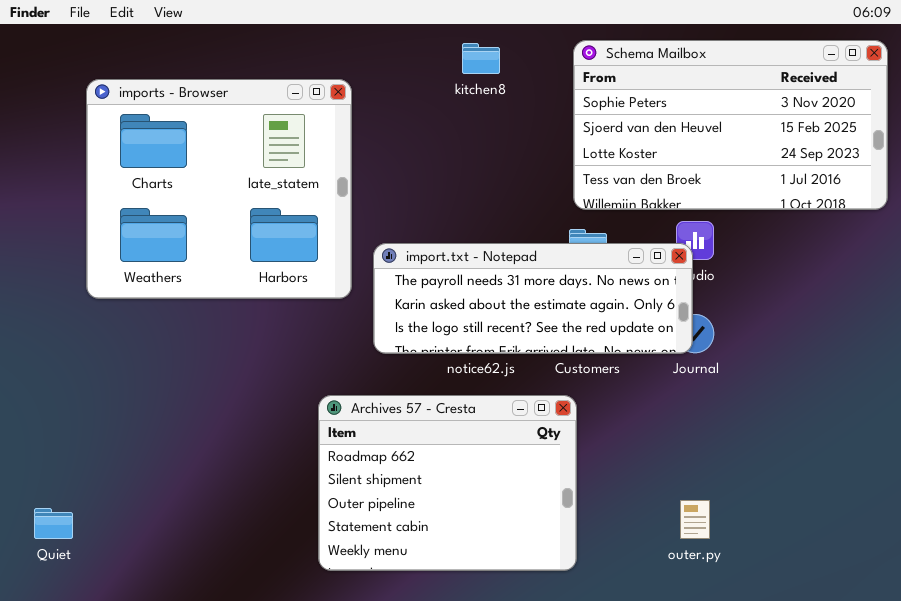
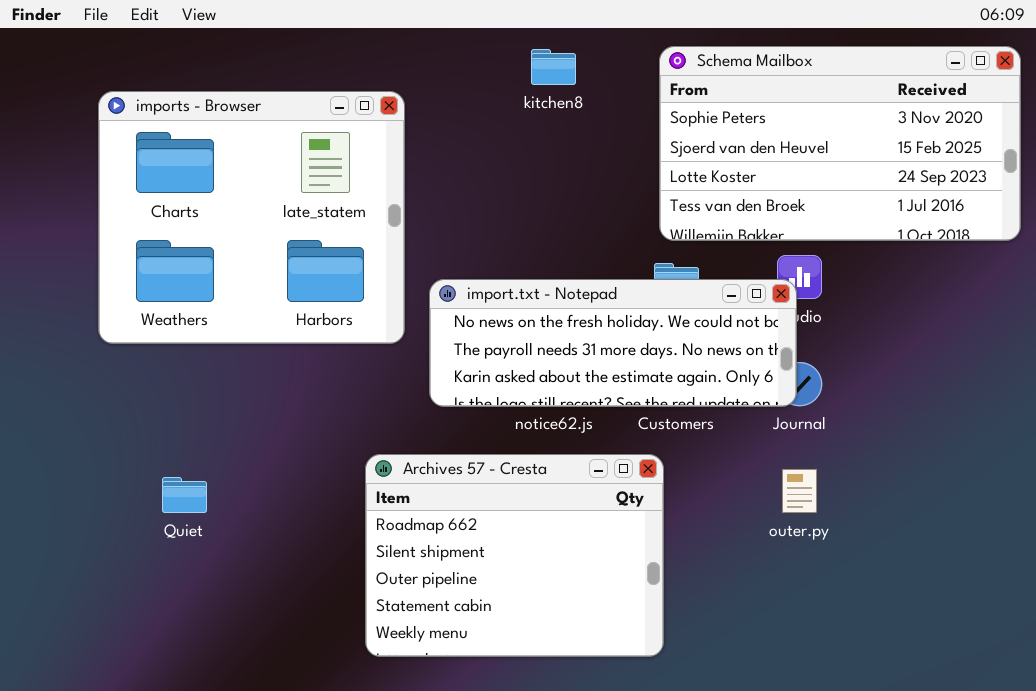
import.txt - Notepad: [373,243,693,354] -> [429,279,797,407], scrolled up 1 row
outer.py: [680,500,710,539] -> [782,469,817,513], moved
Quiet: [34,508,73,539] -> [162,477,207,513], moved

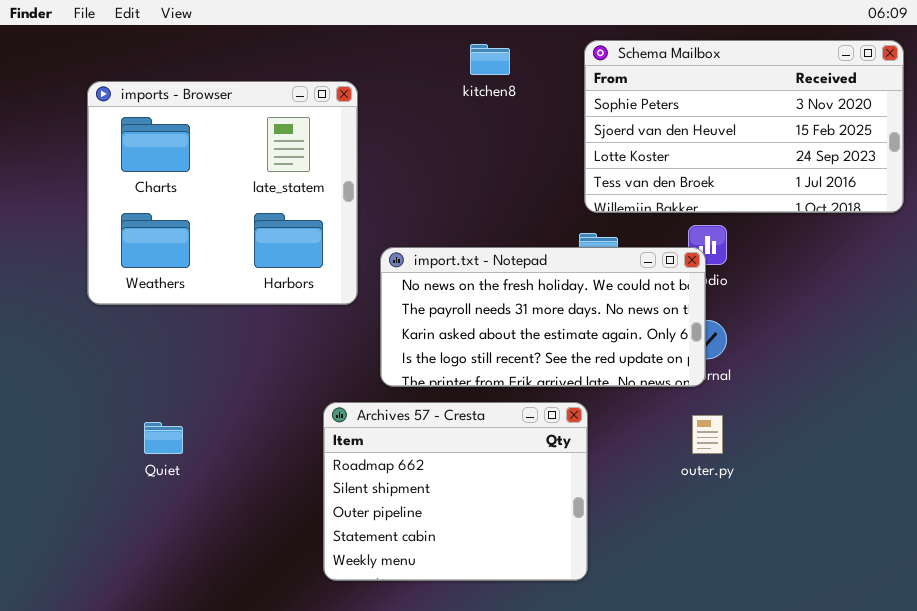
import.txt - Notepad: [429,279,797,407] -> [380,247,706,387], resized

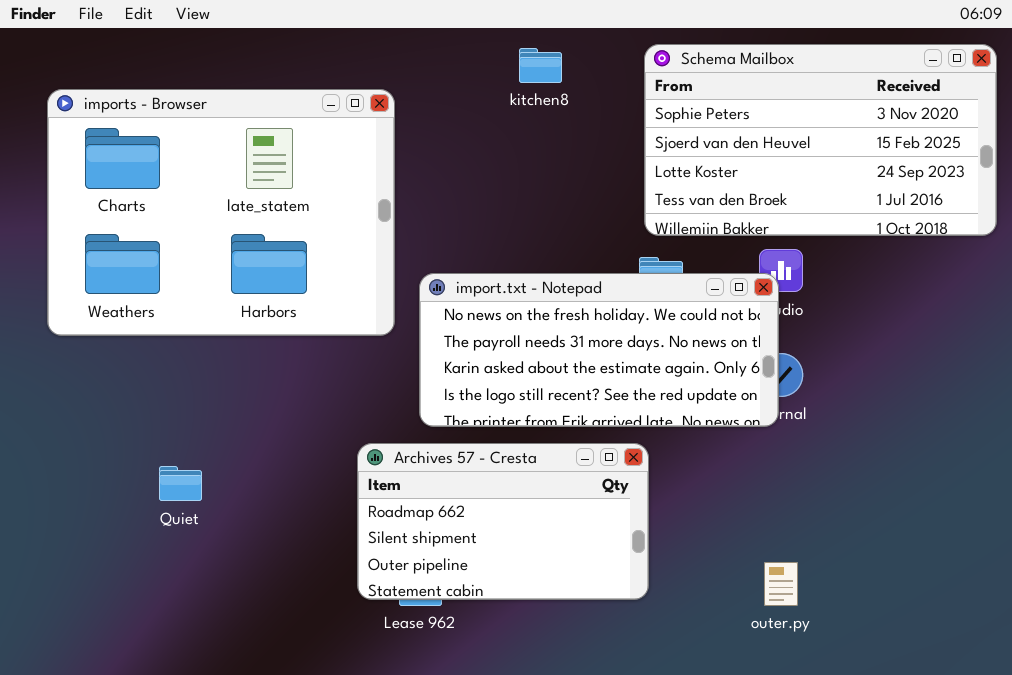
imports - Browser: [87,81,358,305] -> [47,89,395,336], resized
Archives 57 - Cresta: [323,402,588,581] -> [357,443,649,600], resized
outer.py: [692,415,723,454] -> [764,562,798,606], moved

